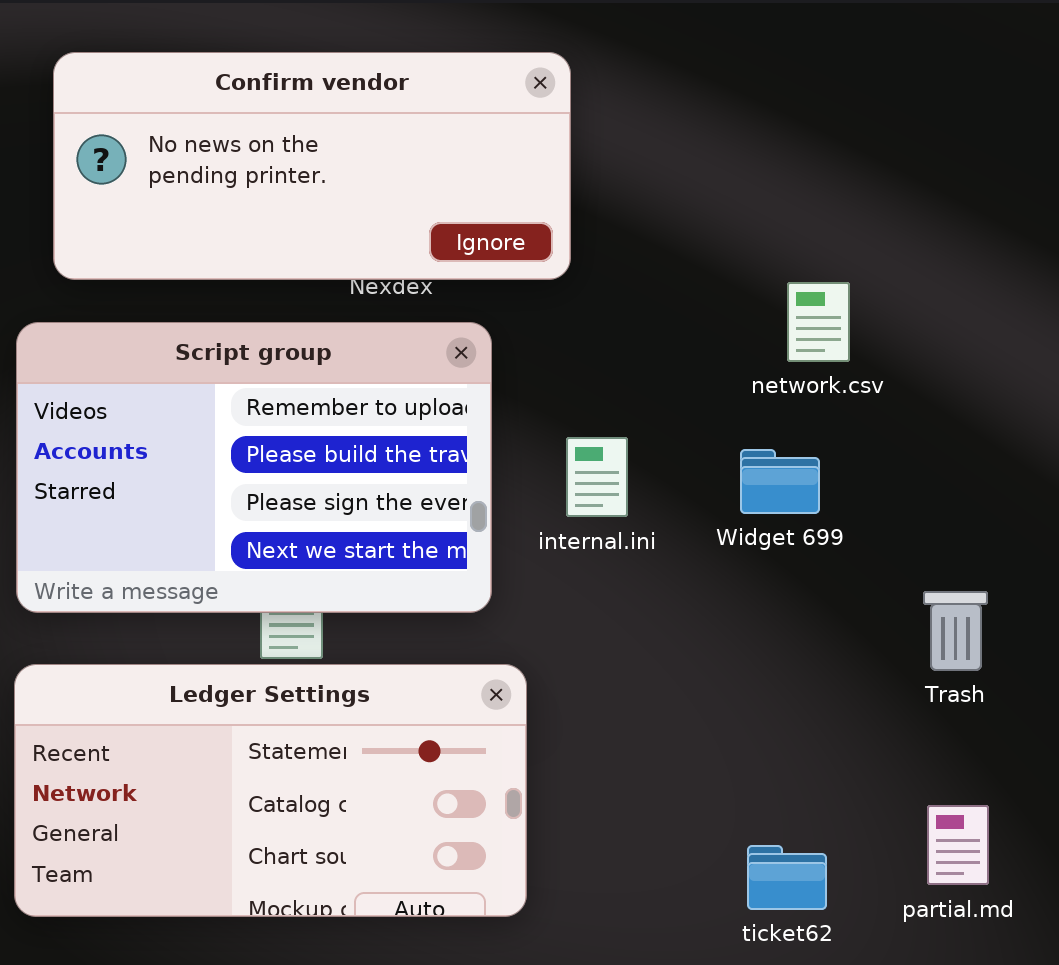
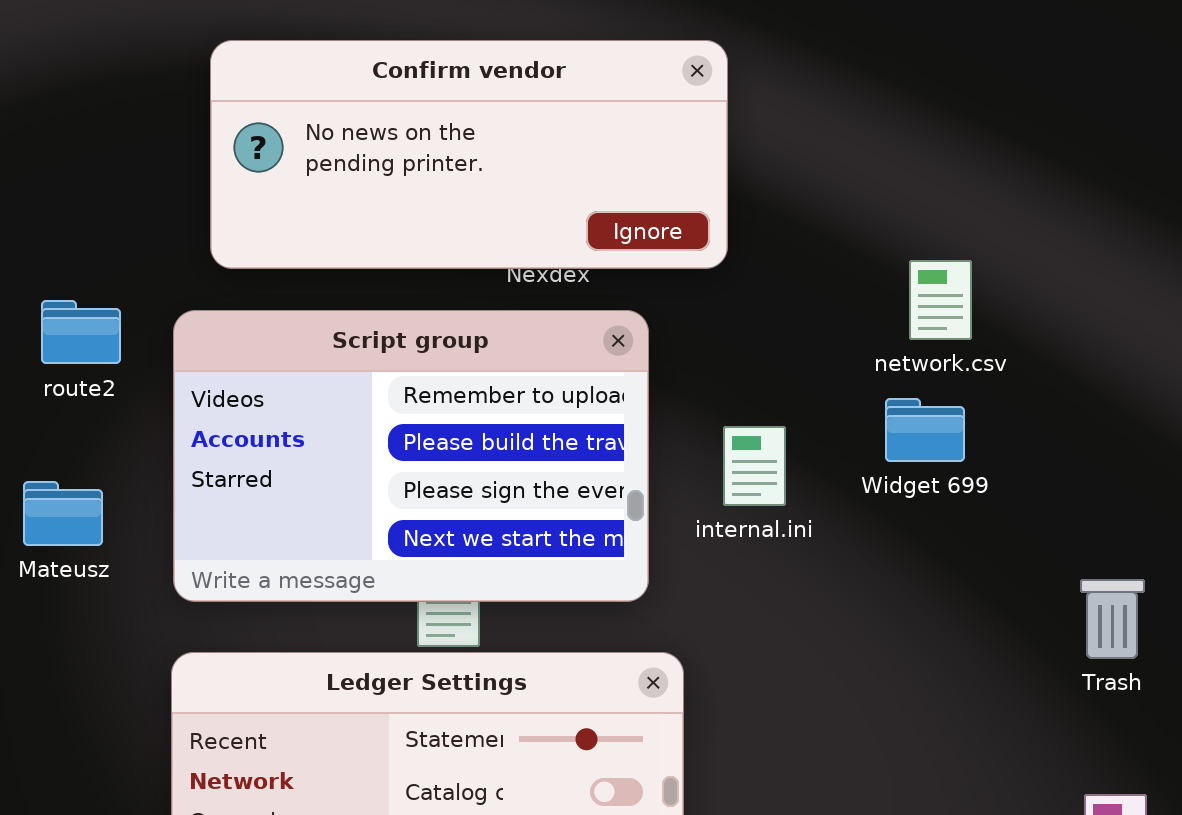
network.csv: [787,282,850,362] -> [909,260,972,340], moved
Widget 699: [740,449,820,514] -> [885,398,965,462], moved

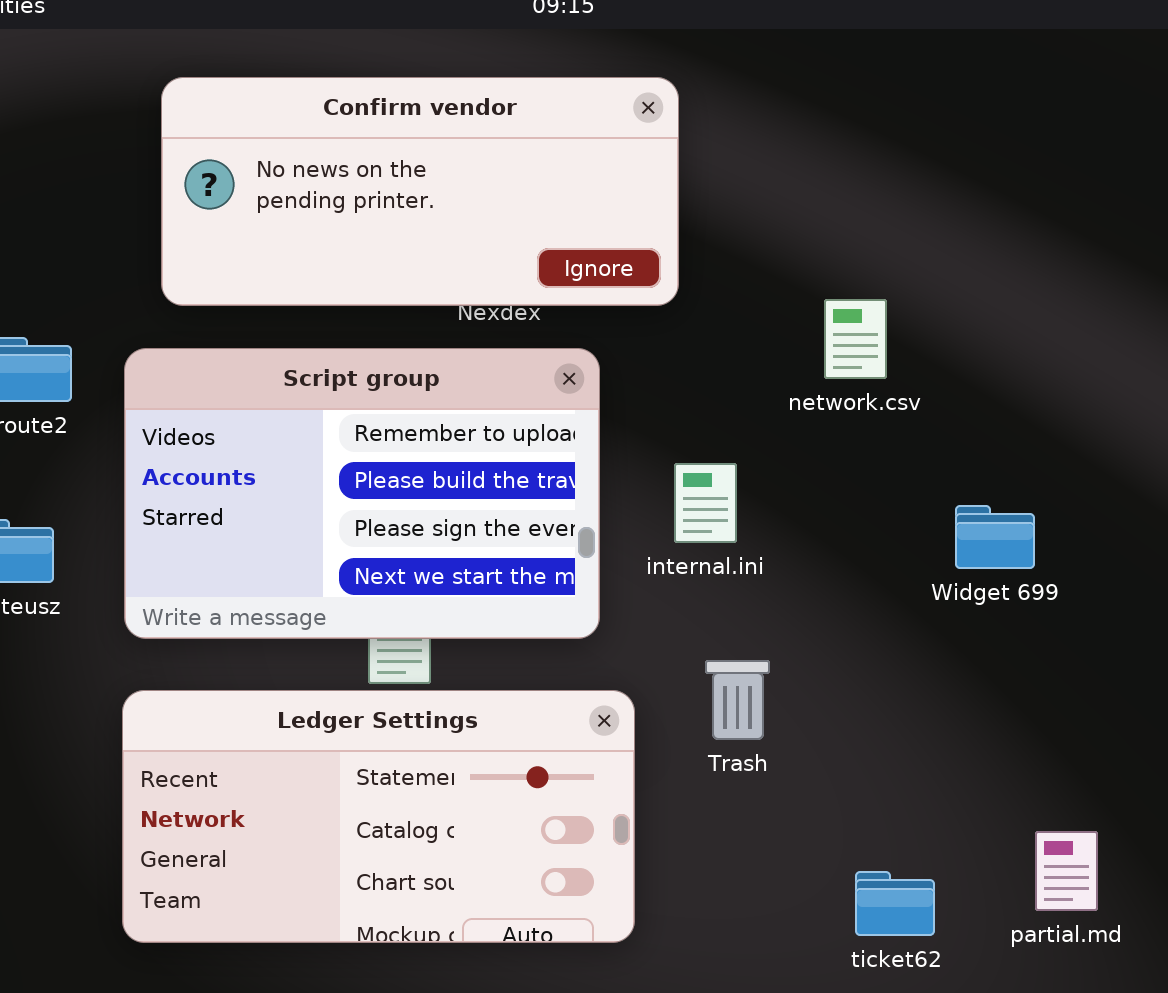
network.csv: [909,260,972,340] -> [824,299,887,379], moved
Widget 699: [885,398,965,462] -> [955,505,1035,569], moved
Trash: [1080,579,1145,659] -> [705,660,770,740], moved

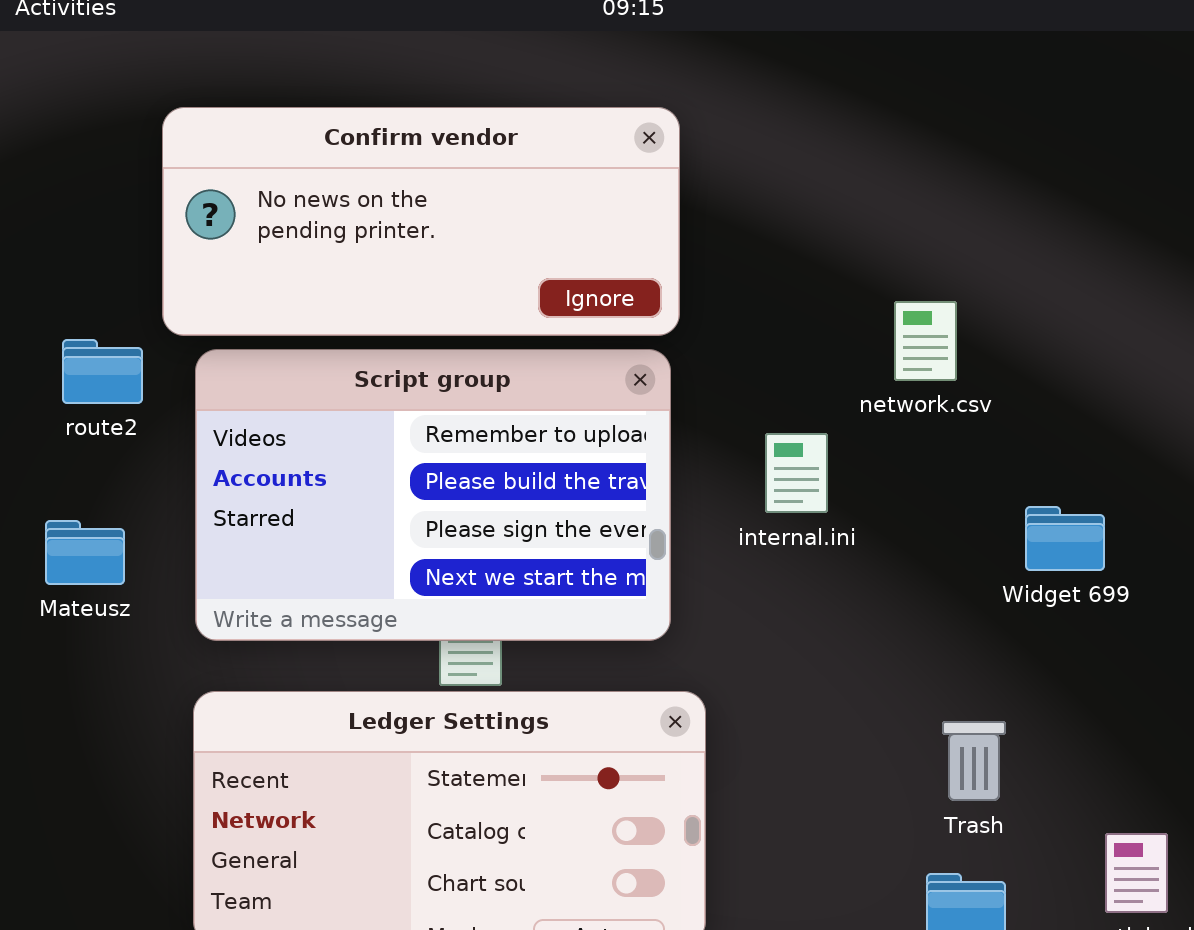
Confirm vendor: [161,77,679,306] -> [162,107,680,336], moved
internal.ini: [674,463,737,543] -> [765,433,828,513], moved
Trash: [705,660,770,740] -> [942,721,1006,801], moved

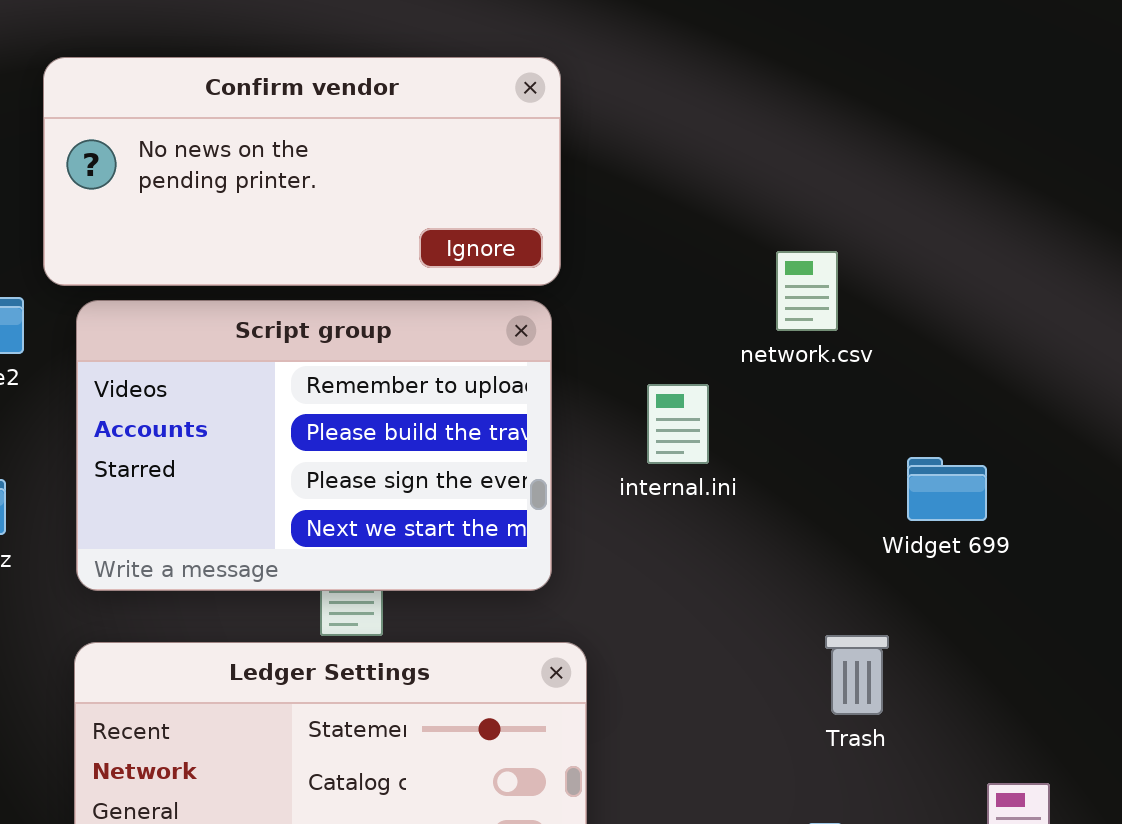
Trash: [942,721,1006,801] -> [825,635,889,715], moved

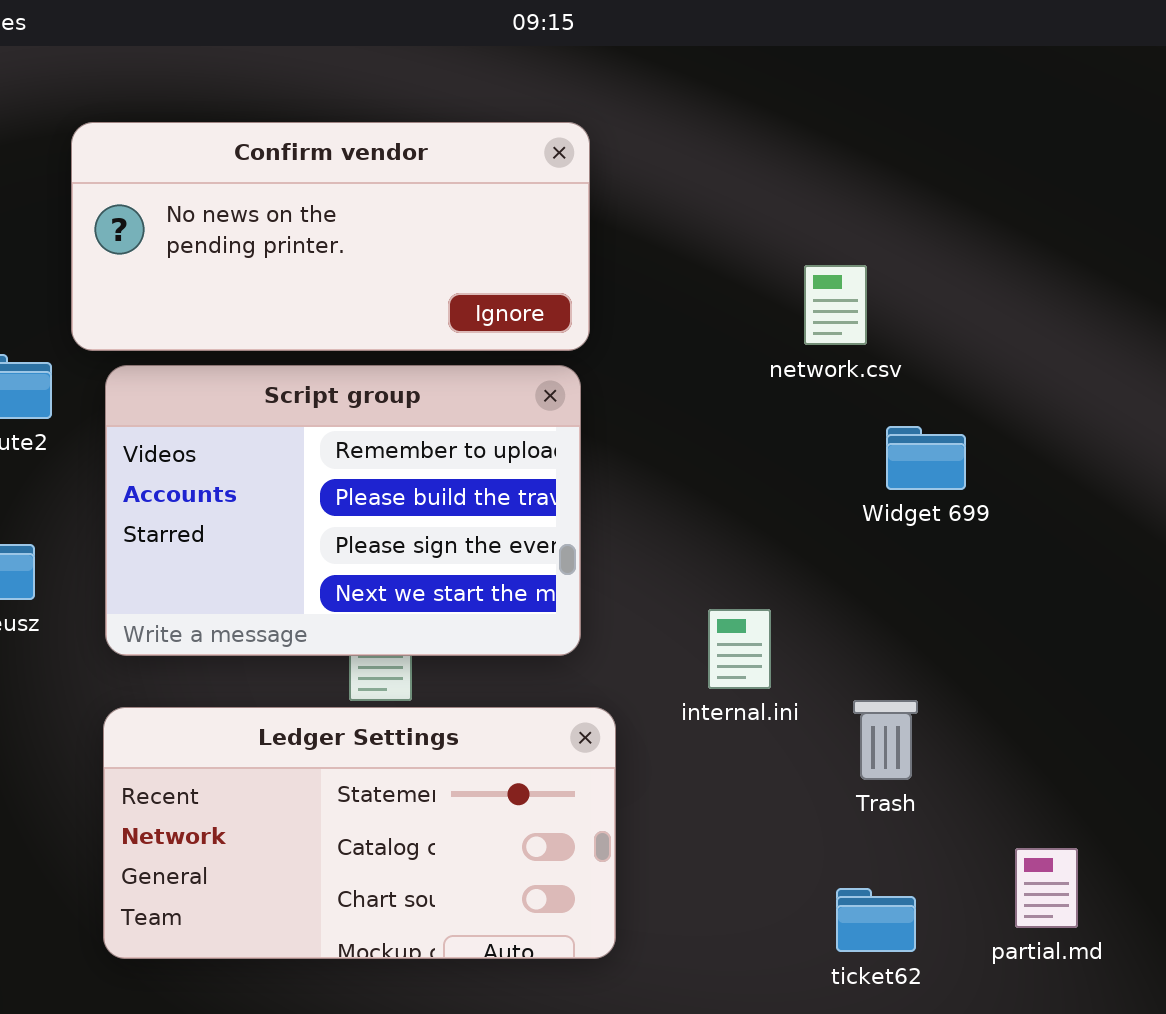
network.csv: [776,251,838,331] -> [804,265,867,345], moved
internal.ini: [647,384,709,464] -> [708,609,771,689], moved
Widget 699: [907,457,987,521] -> [886,426,966,490], moved

